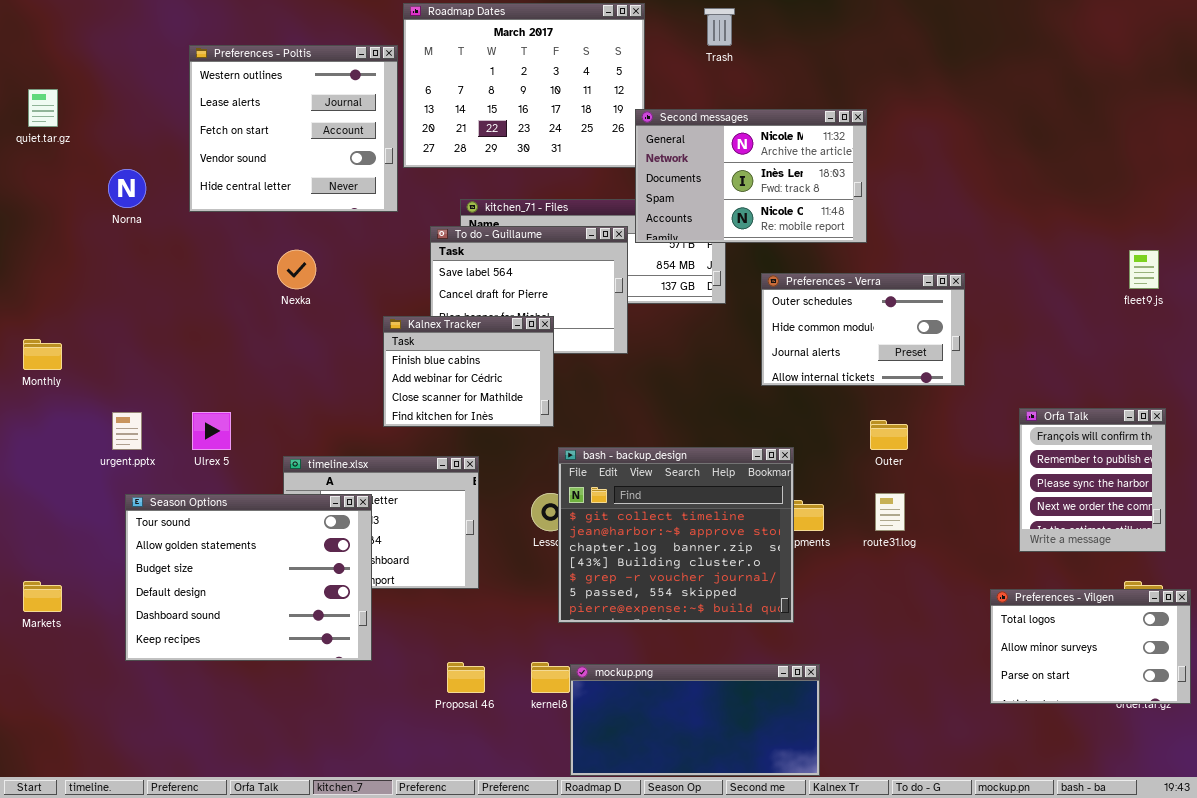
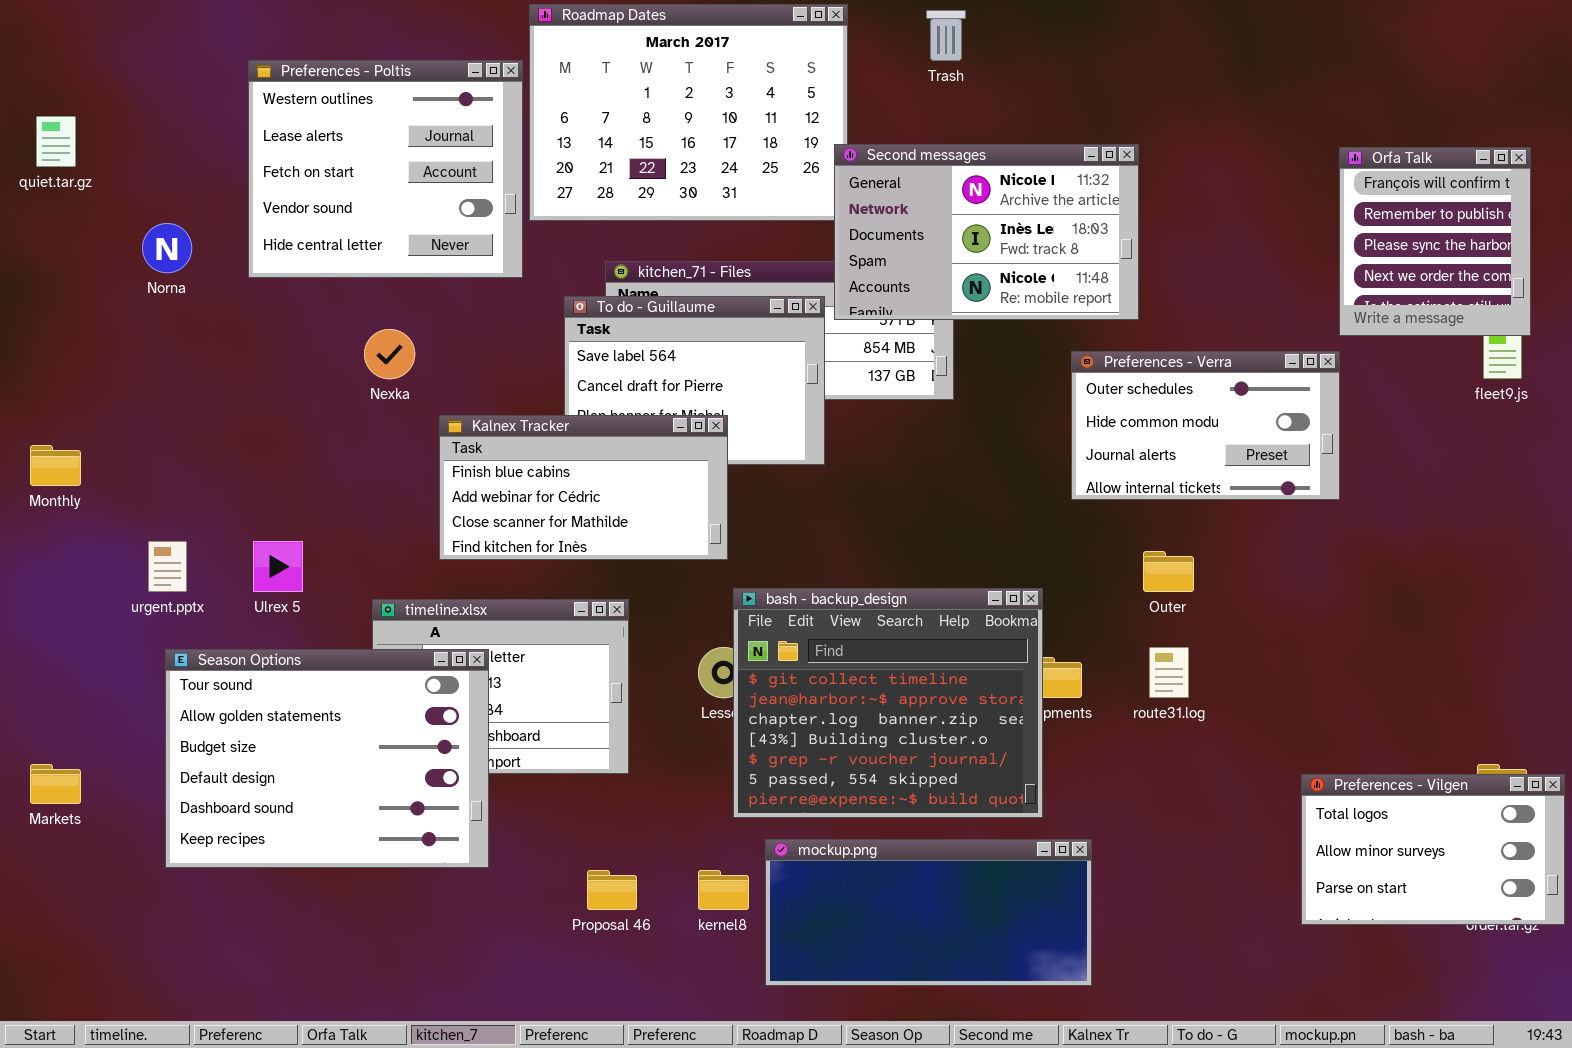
Preferences - Verra: [761,273,965,386] -> [1071,351,1340,500], moved
Kalnex Tracker: [383,316,554,427] -> [439,415,728,560], resized
Orfa Talk: [1019,408,1166,552] -> [1339,147,1531,336], moved
mockup.png: [570,664,820,776] -> [765,839,1092,986], moved

